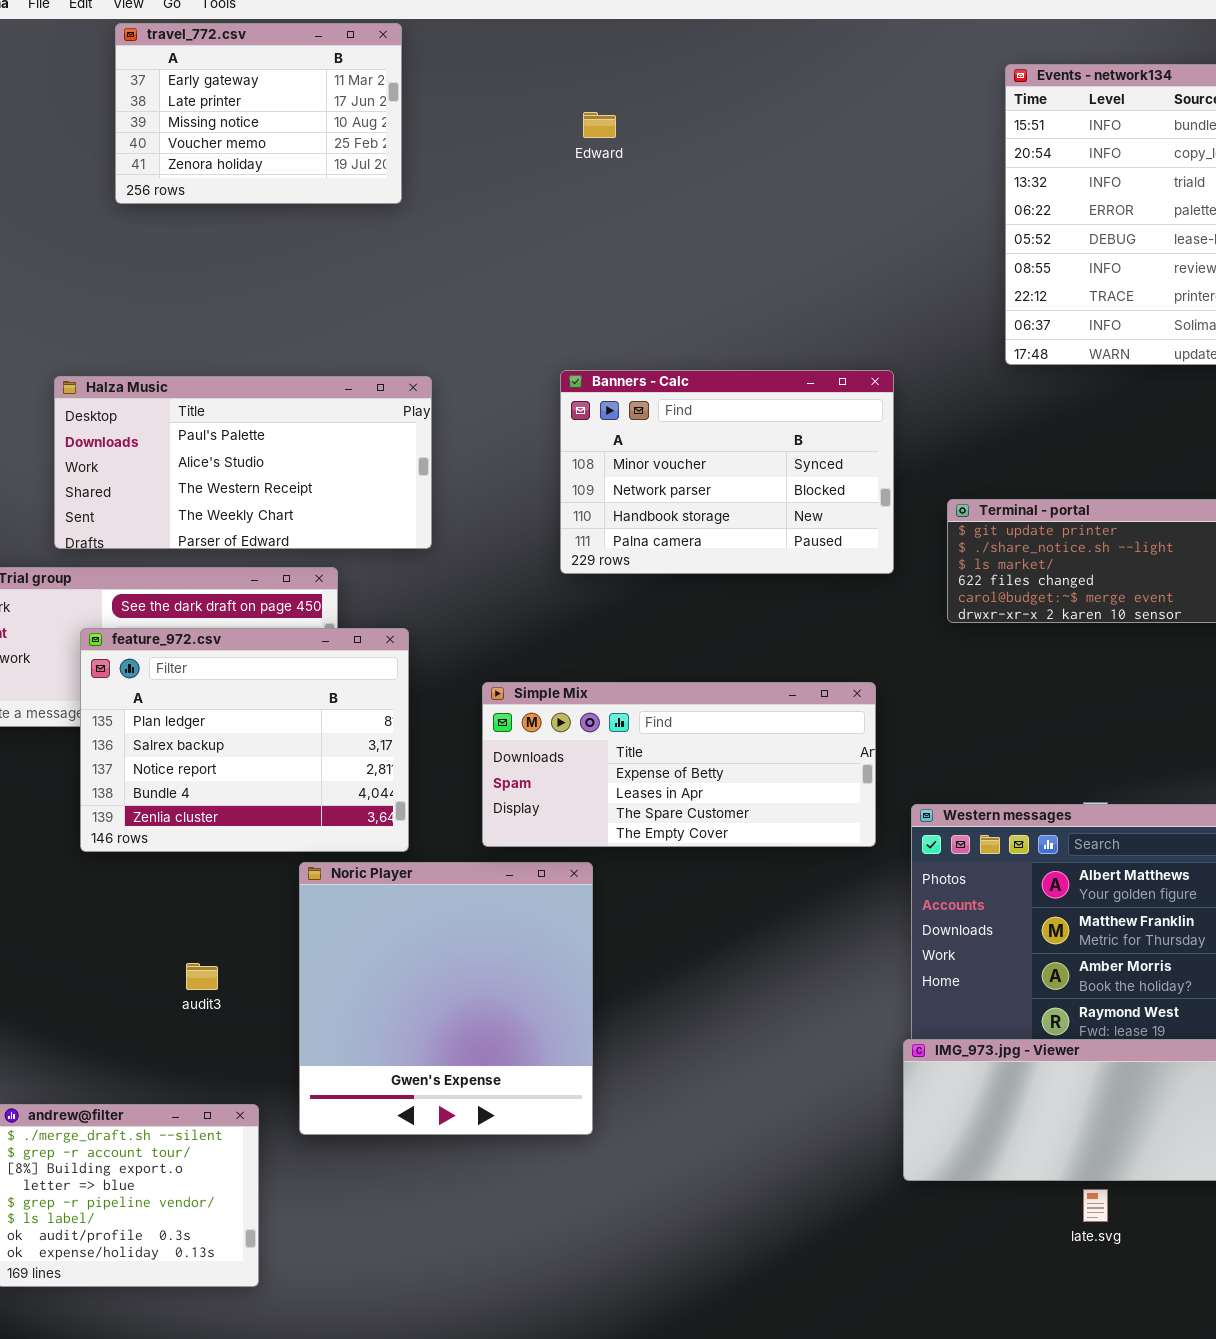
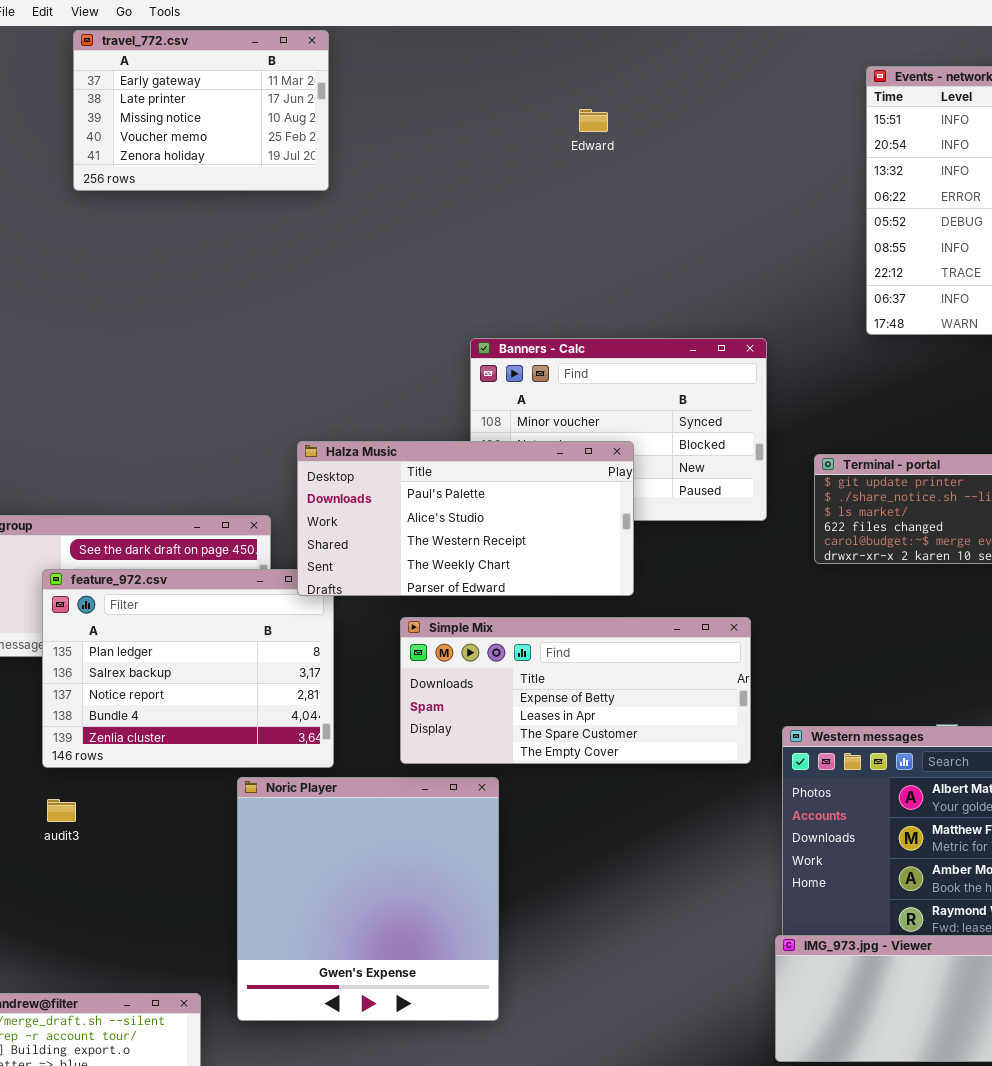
Edward: [583,112,616,138] -> [579,109,608,132], moved
Halza Music: [54,376,432,549] -> [297,441,634,596], moved
audit3: [186,963,218,990] -> [47,799,76,822], moved

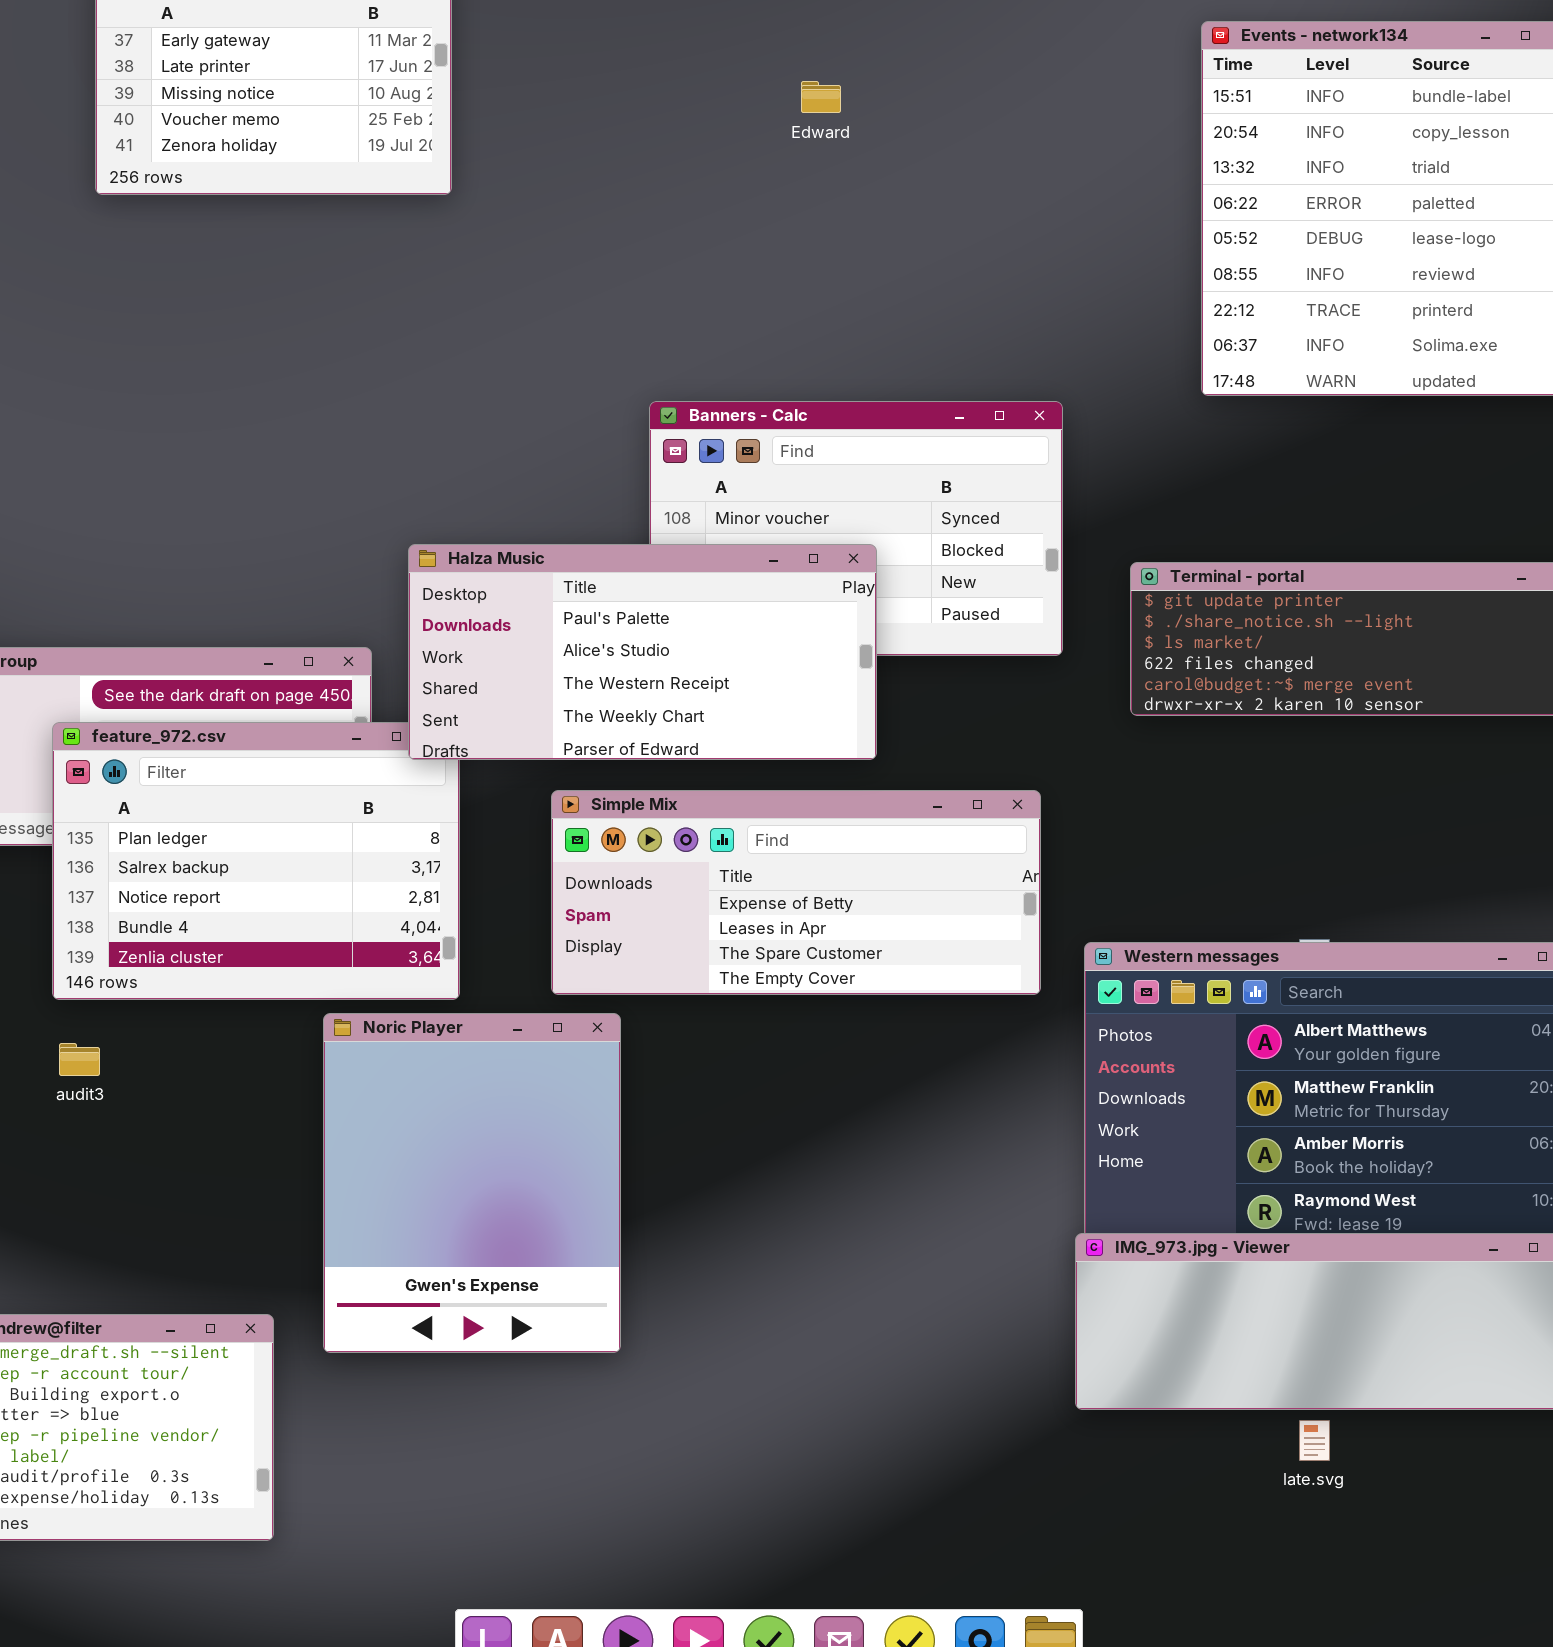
Noric Player: [237,777,499,1021] -> [323,1013,621,1353], resized

